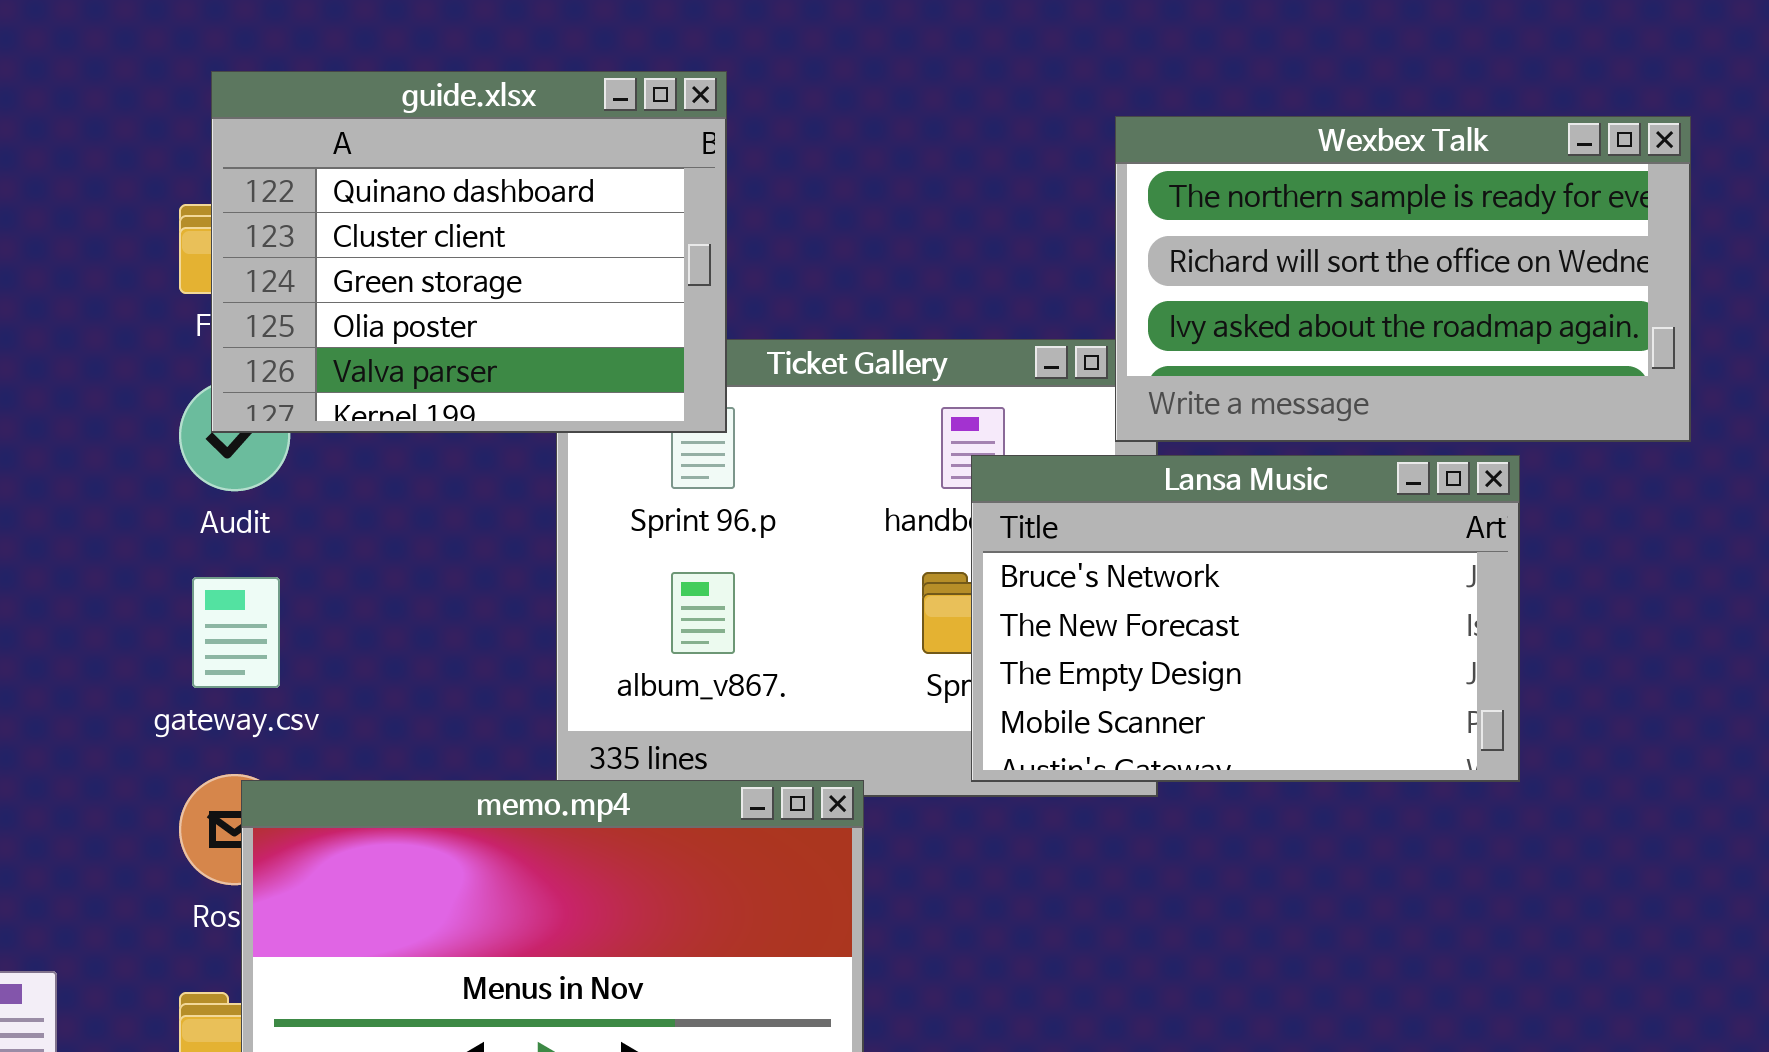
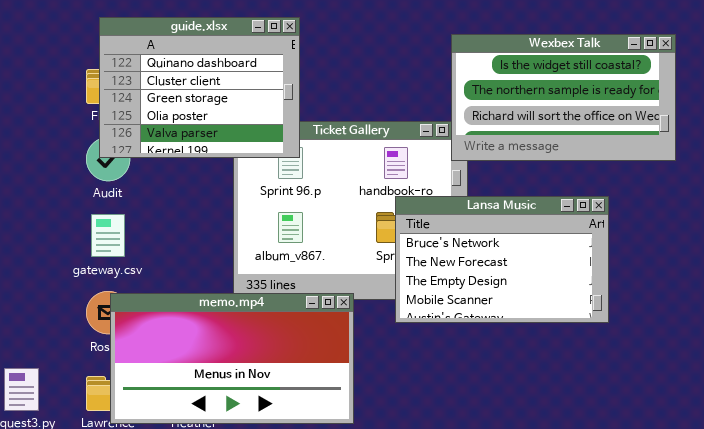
Wexbex Talk: [1115,116,1691,442] -> [451,34,676,161], scrolled up 1 row
Lansa Music: [971,455,1520,782] -> [395,196,609,323], moved

